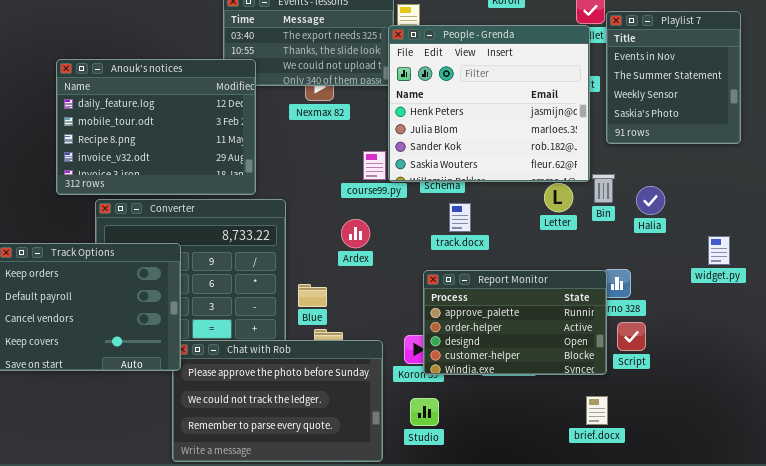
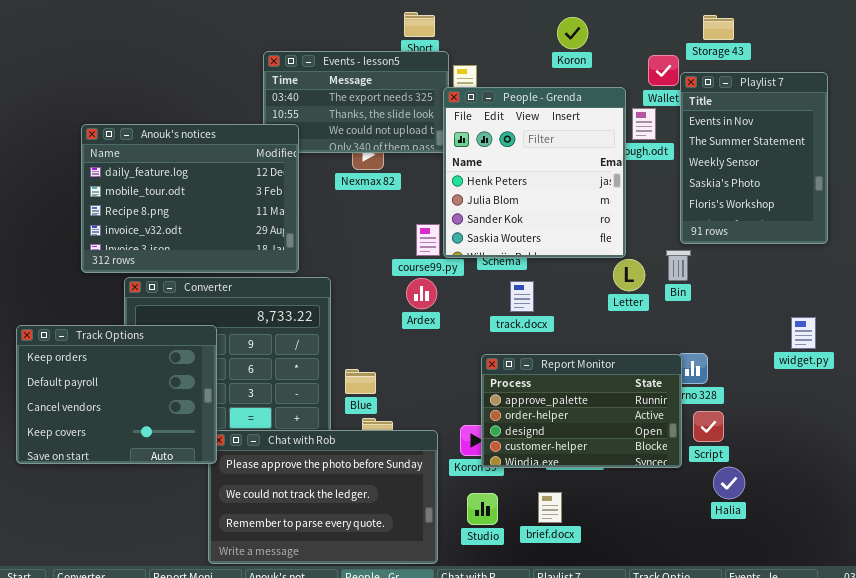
Playlist 7: [606,11,741,144] -> [680,72,828,244], resized
People - Grenda: [388,25,590,182] -> [443,87,626,258], resized
Halia: [636,186,665,215] -> [713,467,745,499], moved
Ardex: [341,219,370,248] -> [406,278,437,309], moved
brief.docx: [586,396,608,425] -> [538,492,562,523], moved

